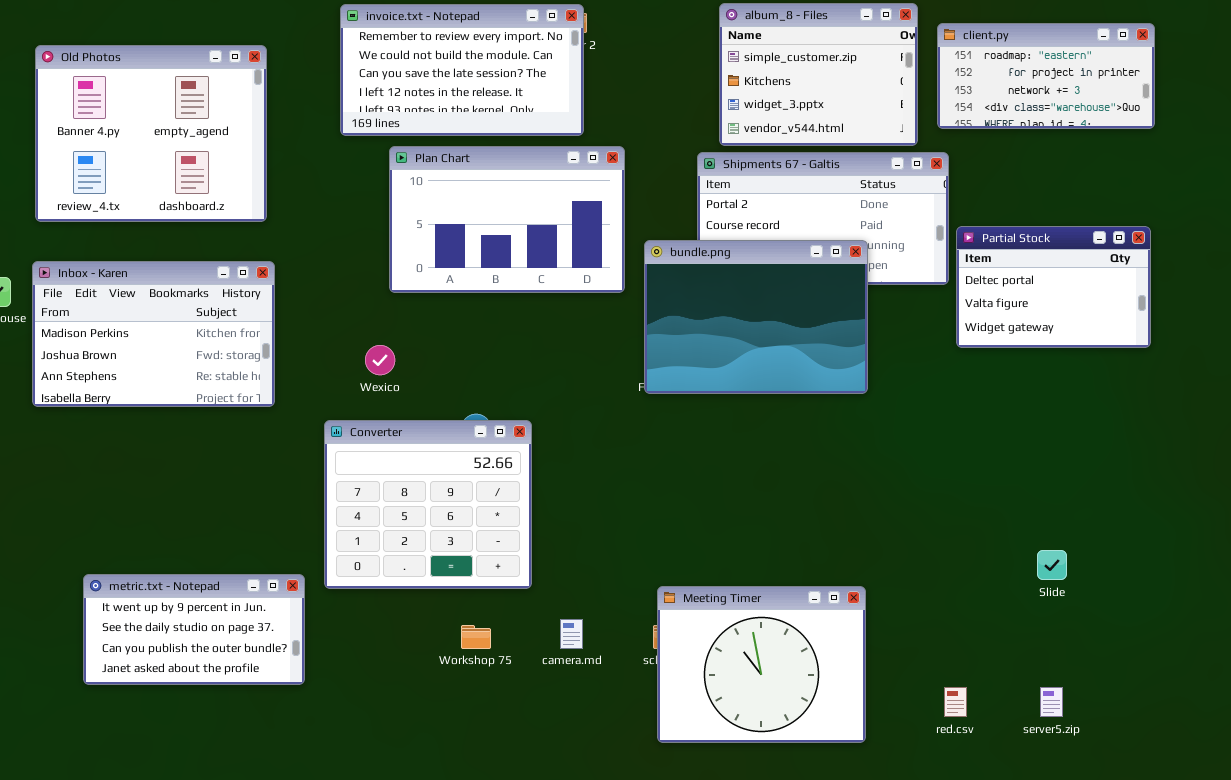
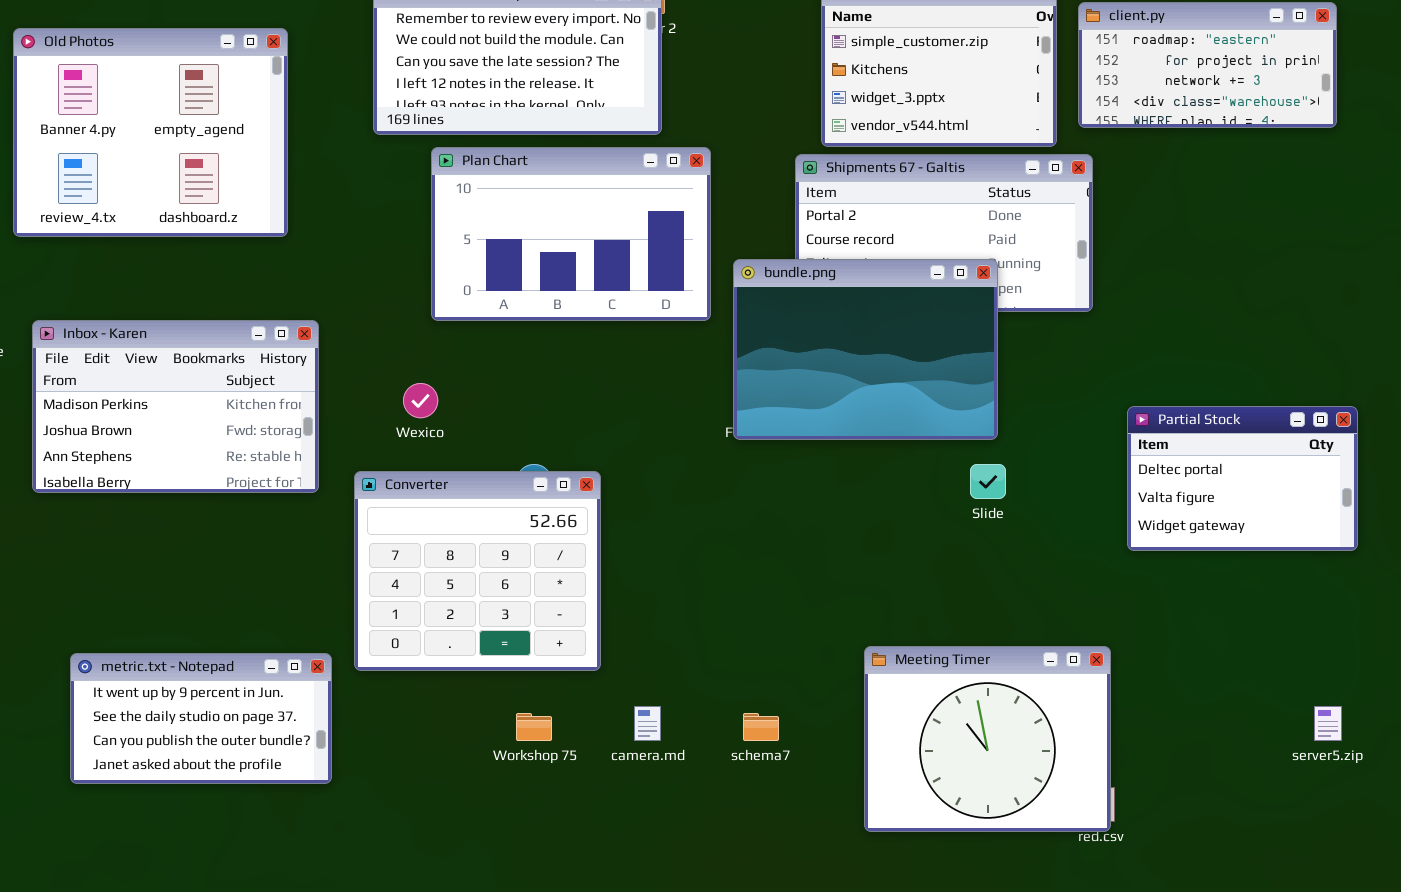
Partial Stock: [956,226,1151,348] -> [1127,406,1358,551], moved
Inbox - Karen: [32,261,275,407] -> [32,320,319,493], moved
Slide: [1037,550,1067,580] -> [970,464,1006,499], moved
Meeting Timer: [657,586,866,743] -> [864,646,1111,832], moved
server5.zip: [1040,687,1063,717] -> [1314,706,1342,741], moved

